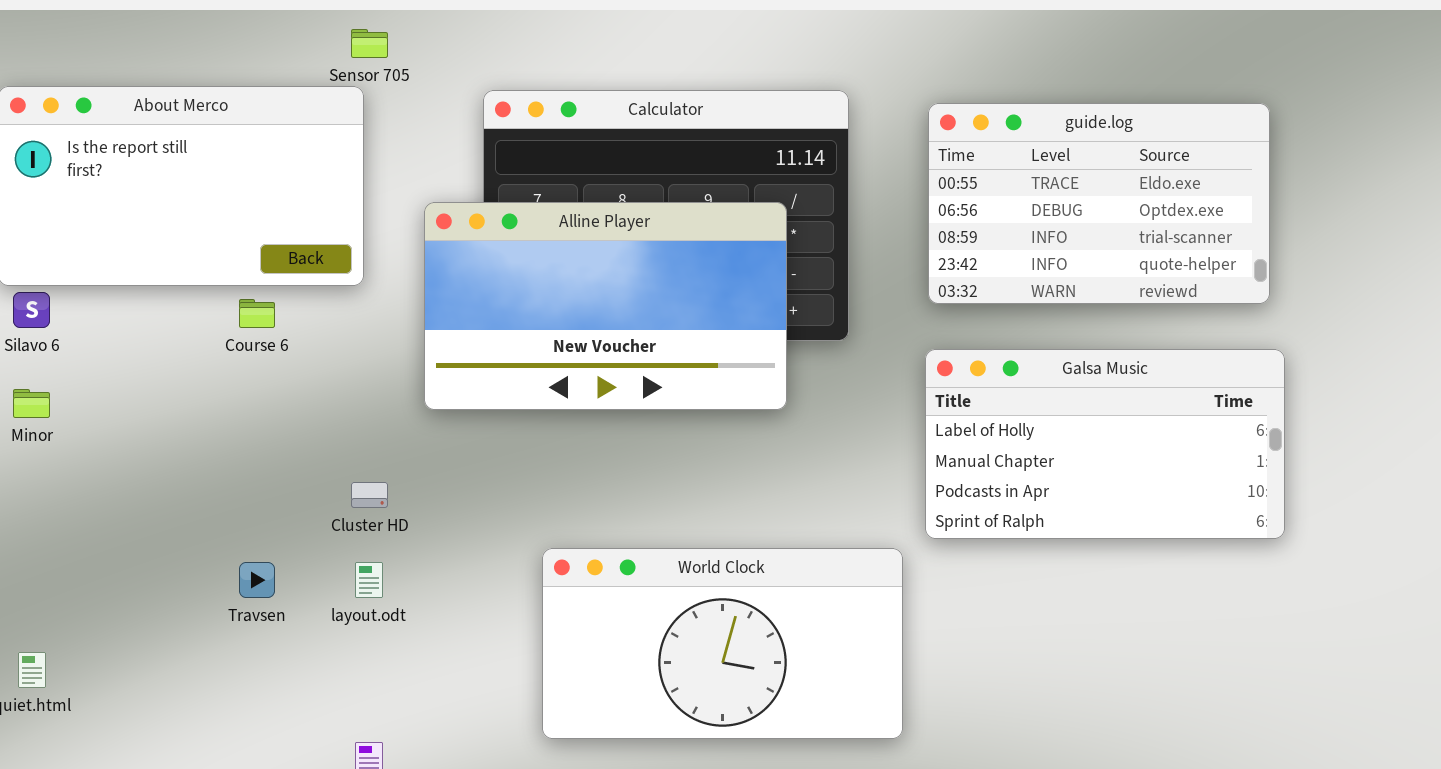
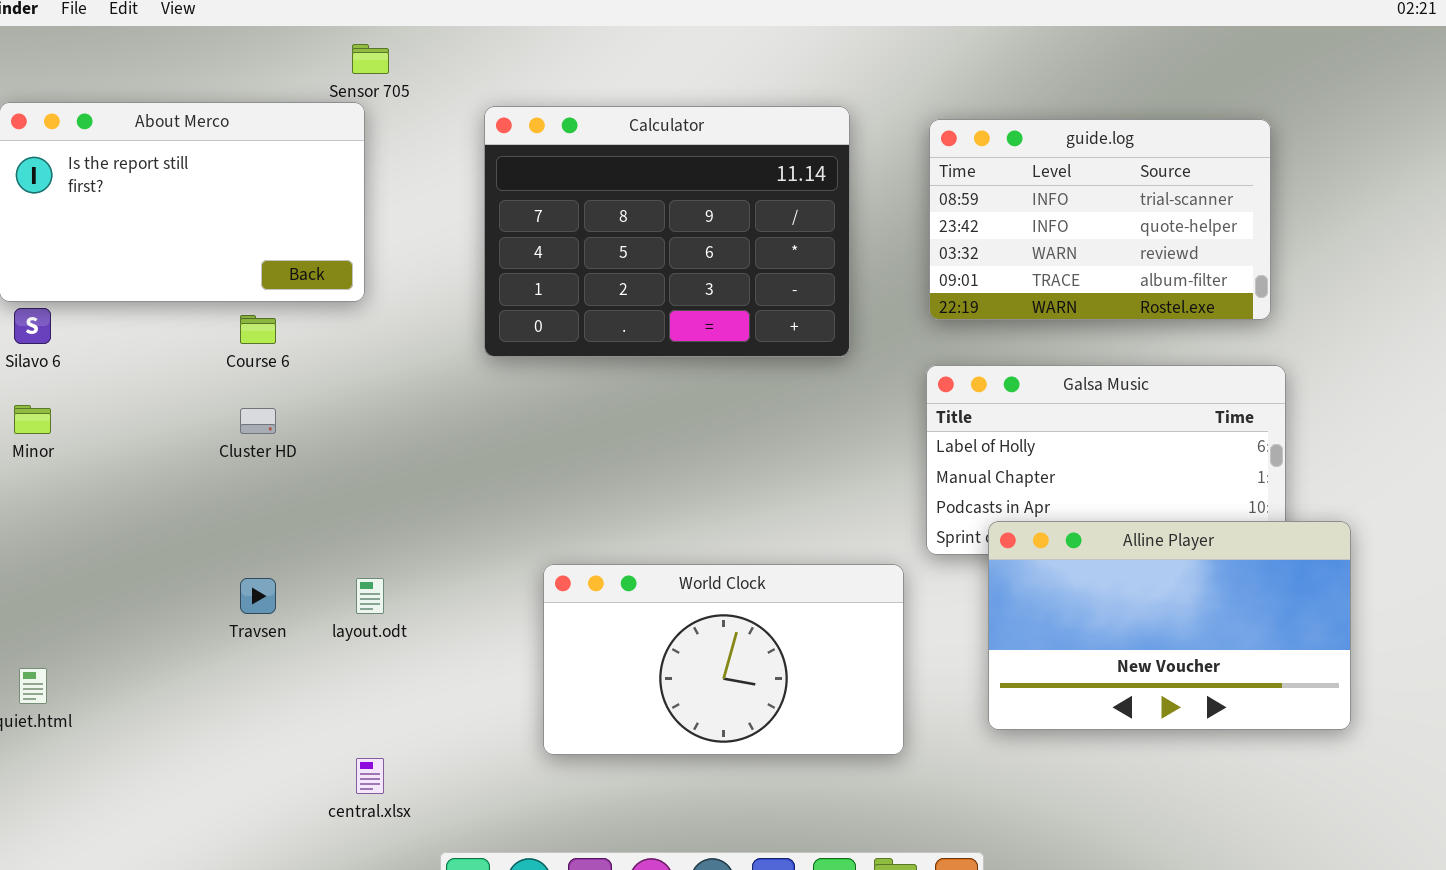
guide.log: [928,103,1270,304] -> [929,119,1271,320], scrolled down 2 rows
Alline Player: [424,202,787,410] -> [988,521,1351,730], moved
Cluster HD: [351,482,388,508] -> [240,408,276,434], moved

